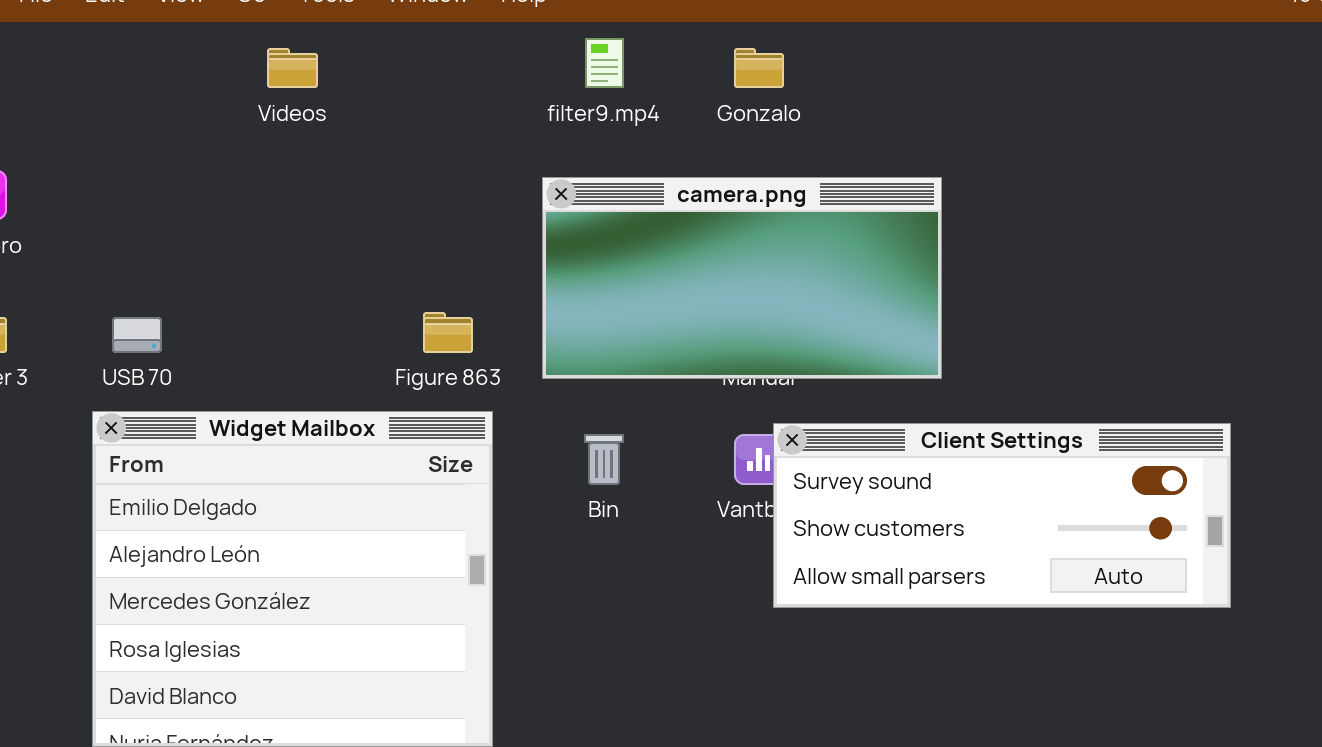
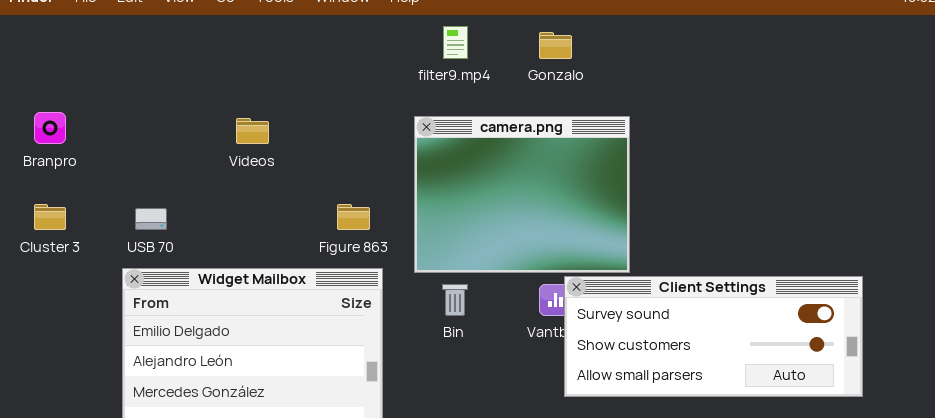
Videos: [267,48,318,88] -> [236,118,269,144], moved
camera.png: [542,177,942,379] -> [414,116,630,273], resized

